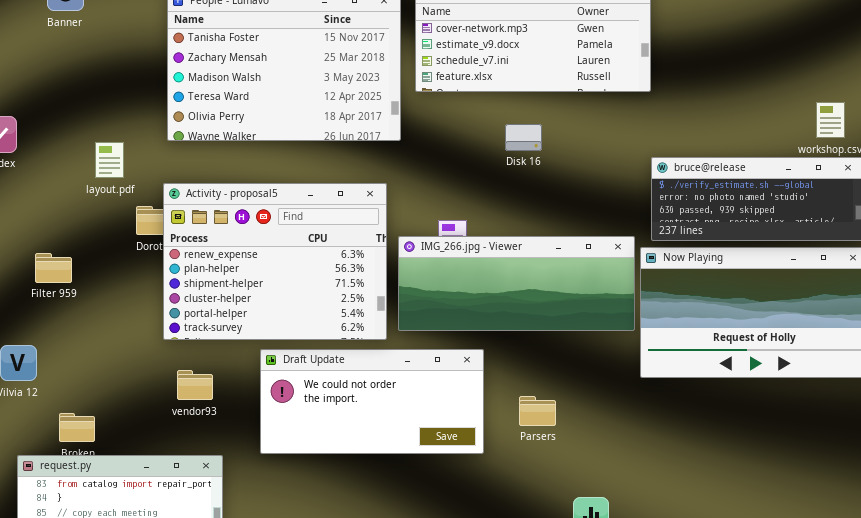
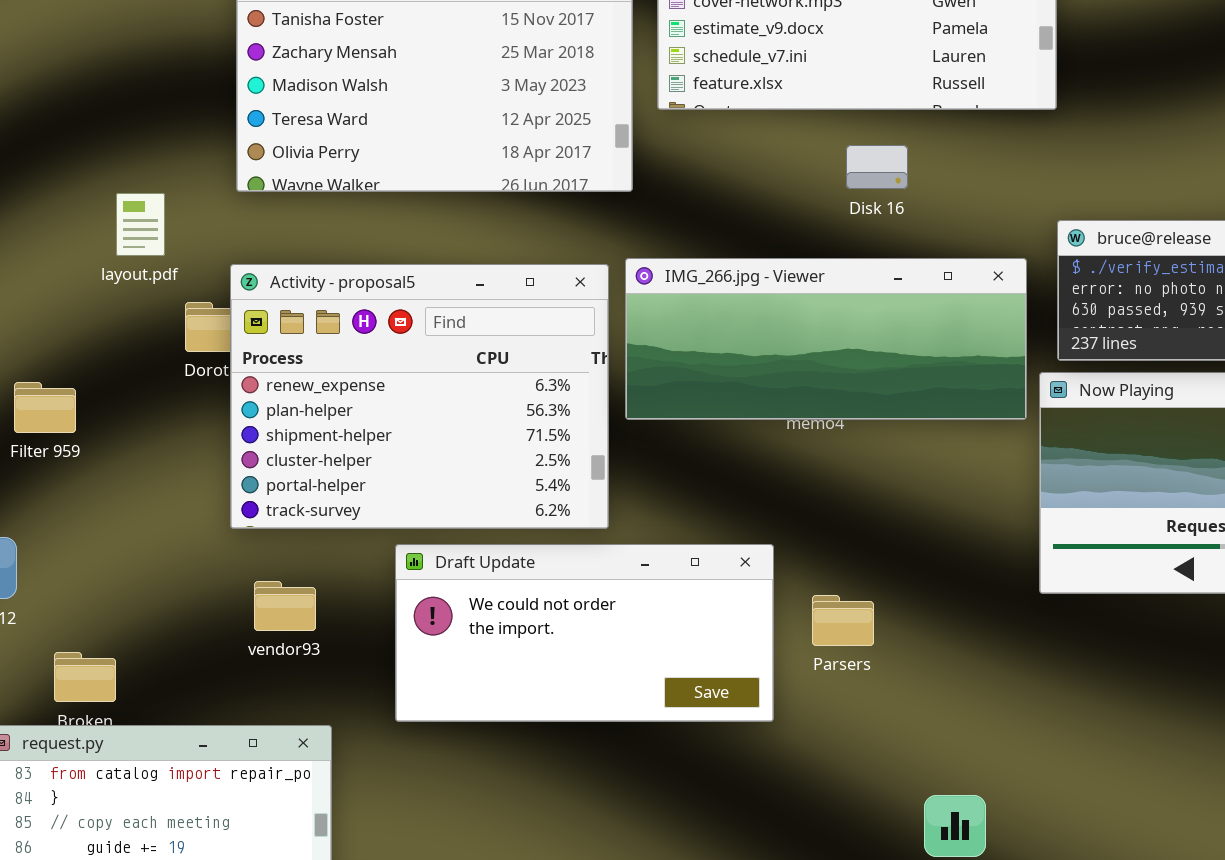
Disk 16: [505,124,542,151] -> [846,145,908,189], moved
IMG_266.jpg - Viewer: [398,236,635,331] -> [625,258,1027,420], moved
Parsers: [519,396,556,426] -> [812,595,874,646], moved

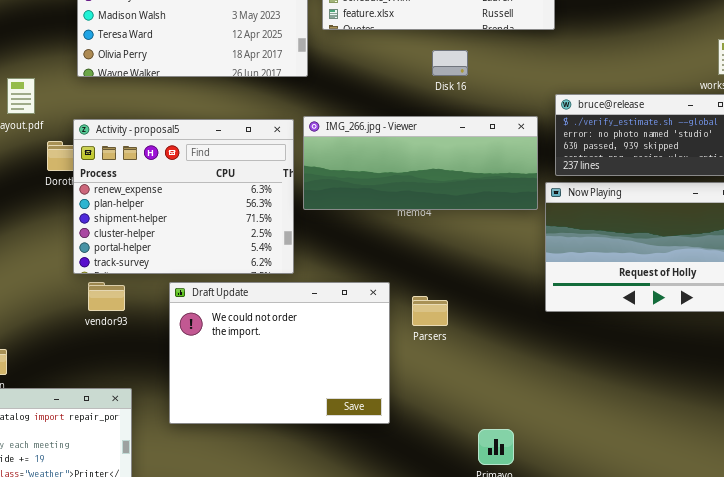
Draft Update: [395,544,774,722] -> [169,282,390,424], resized
vendor93: [254,581,316,631] -> [88,282,125,311], moved
Parsers: [812,595,874,646] -> [412,296,448,326], moved

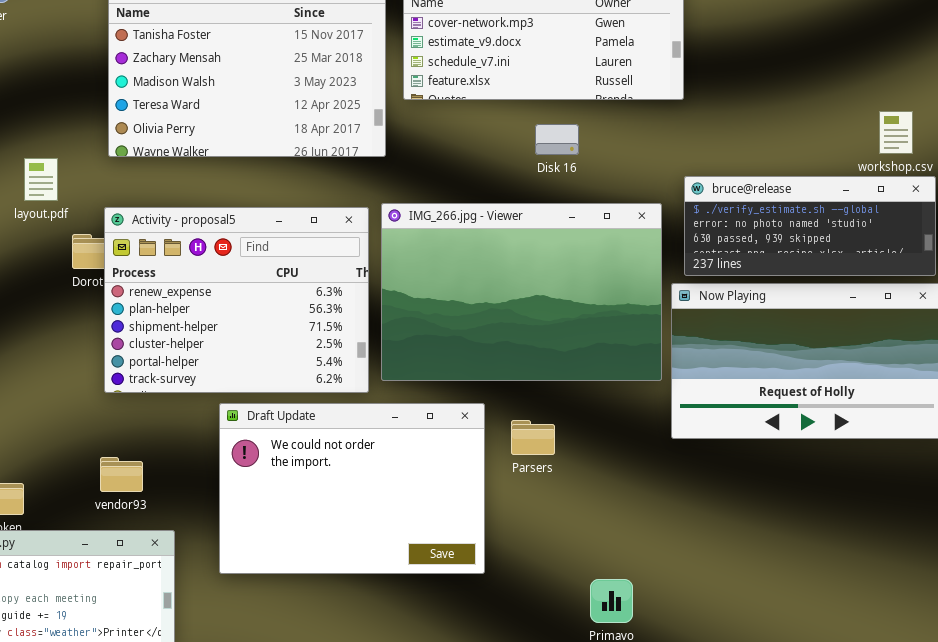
IMG_266.jpg - Viewer: [303,116,538,210] -> [381,203,662,381], resized
vendor93: [88,282,125,311] -> [100,457,143,492], moved

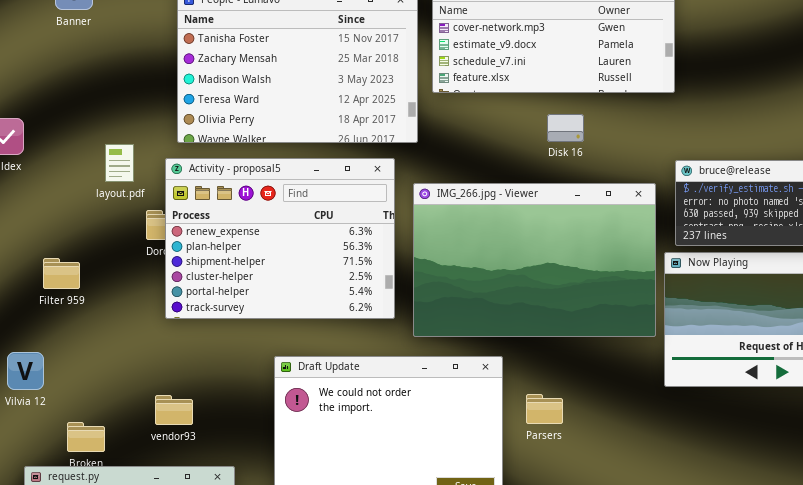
Activity - proposal5: [104,207,369,393] -> [165,158,395,319], moved
Parsers: [511,420,555,455] -> [526,394,563,424], moved
vendor93: [100,457,143,492] -> [155,395,193,425], moved

